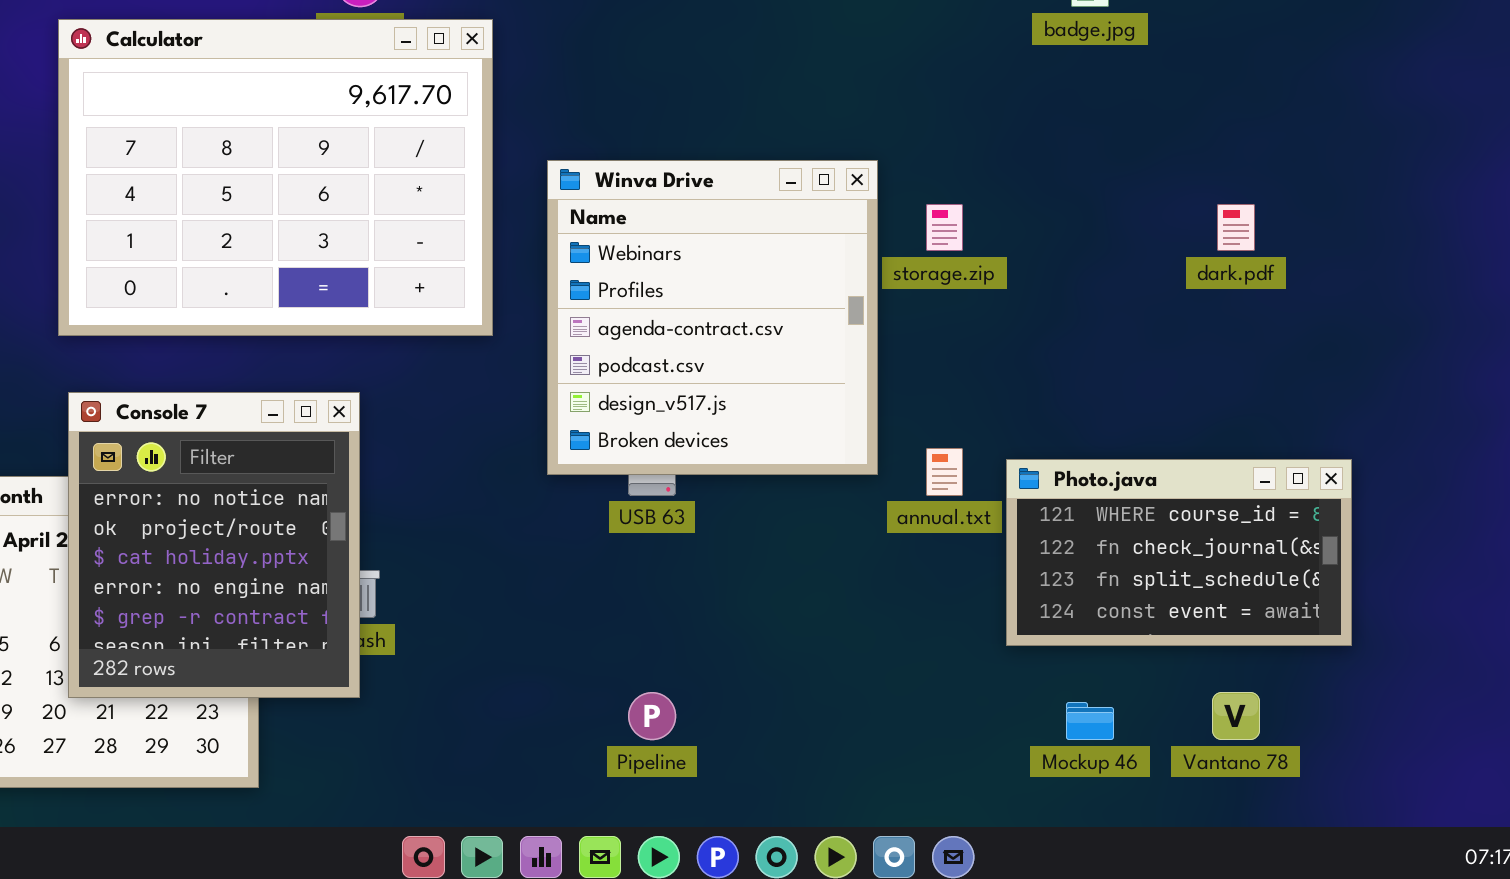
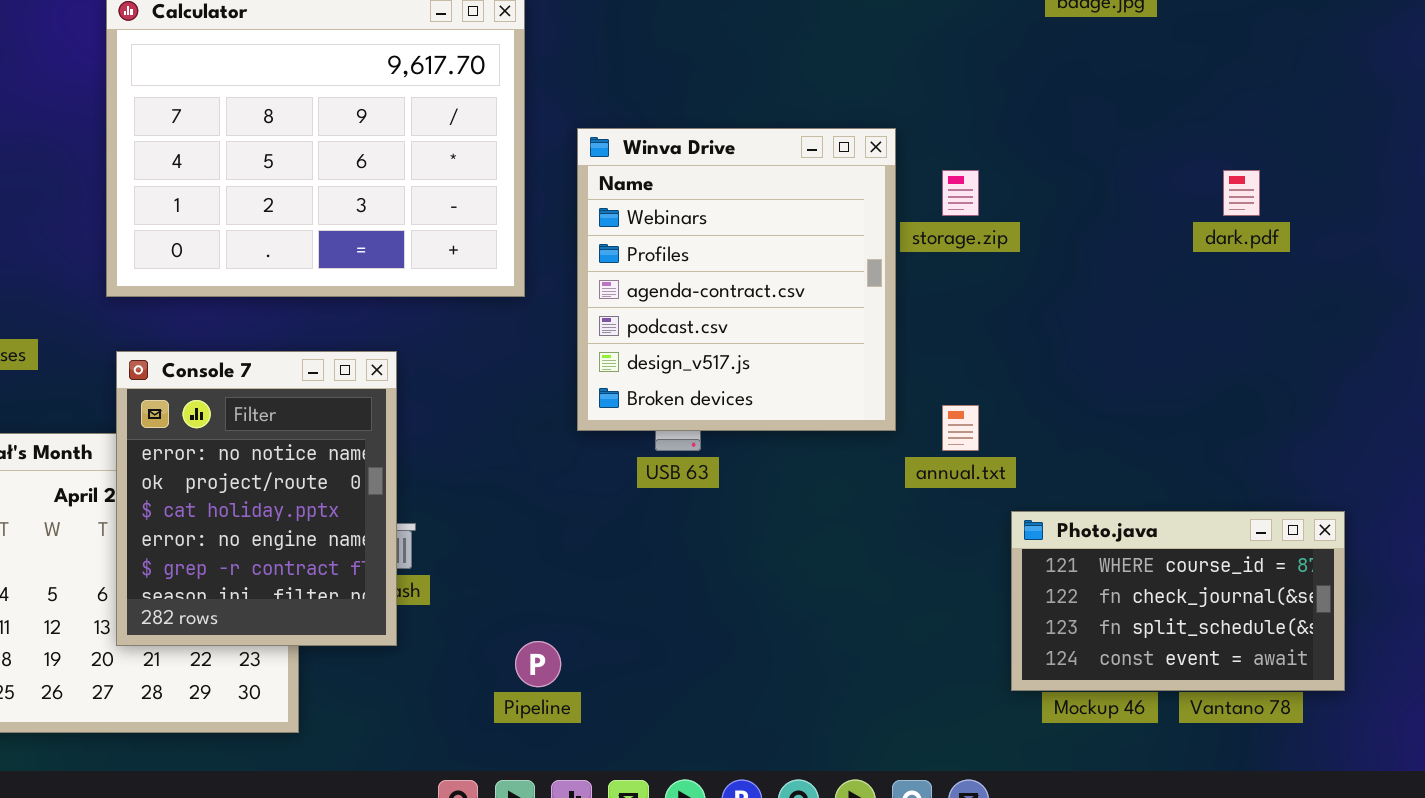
Photo.java: [1006,459,1352,646] -> [1011,511,1345,691], moved
Pipeline: [628,692,676,740] -> [515,641,561,687], moved

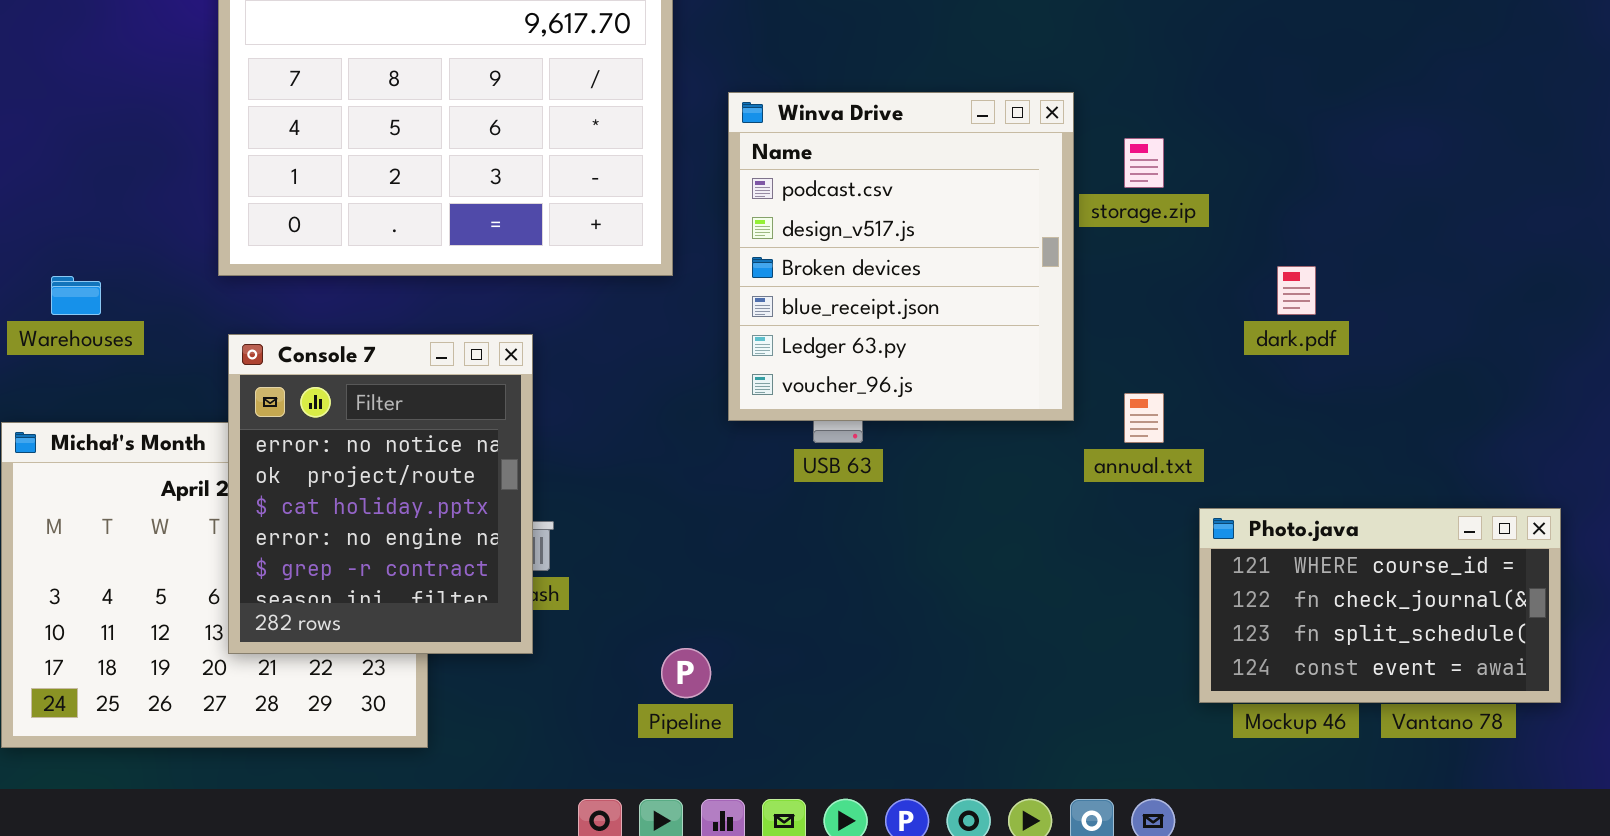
Winva Drive: [577,128,896,431] -> [728,92,1074,421], scrolled down 3 rows
dark.pdf: [1223,170,1260,216] -> [1277,266,1316,315], moved

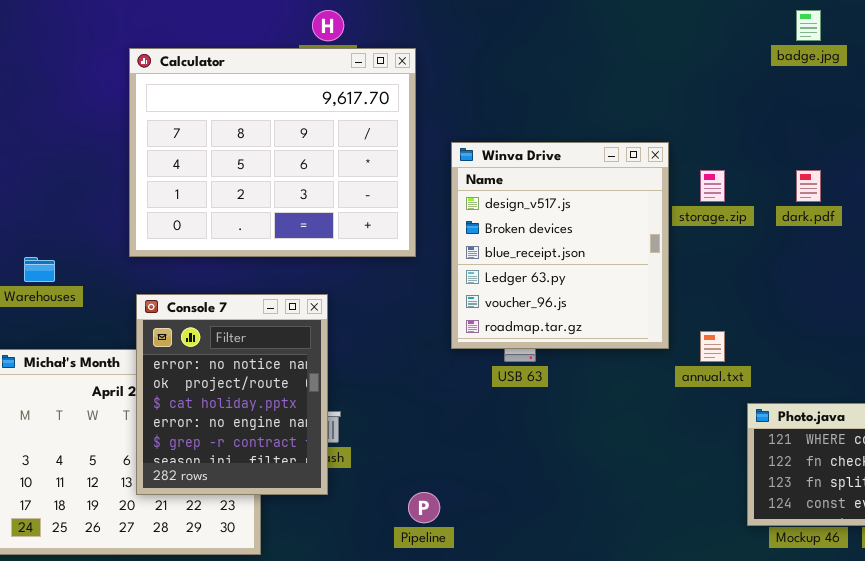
Winva Drive: [728,92,1074,421] -> [451,142,669,349], scrolled down 1 row
dark.pdf: [1277,266,1316,315] -> [796,170,821,202], moved

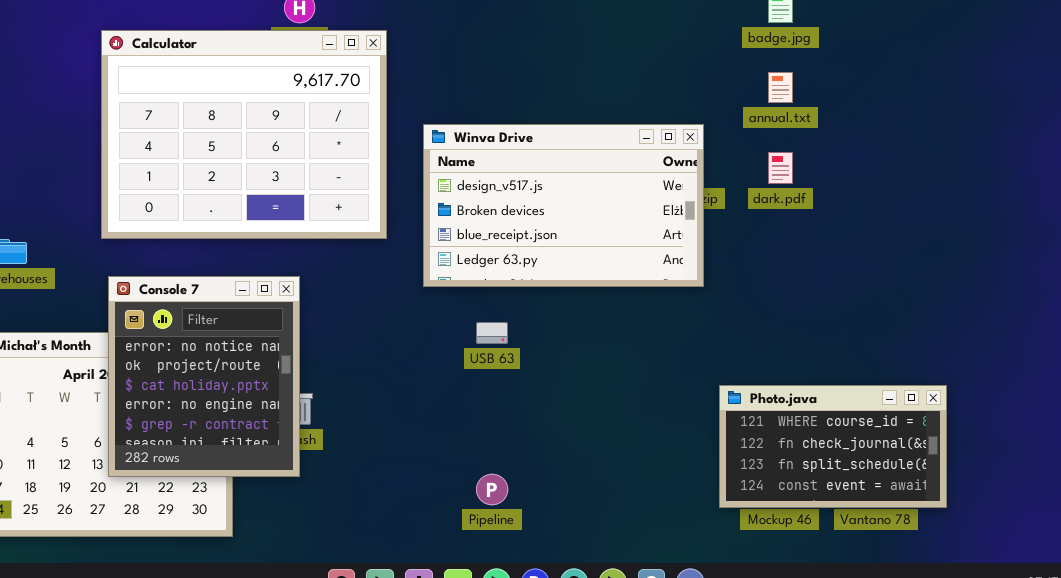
Winva Drive: [451,142,669,349] -> [423,124,704,287], resized
annual.txt: [700,331,725,362] -> [768,72,793,103], moved
Pipeline: [408,492,440,523] -> [476,474,508,505], moved

